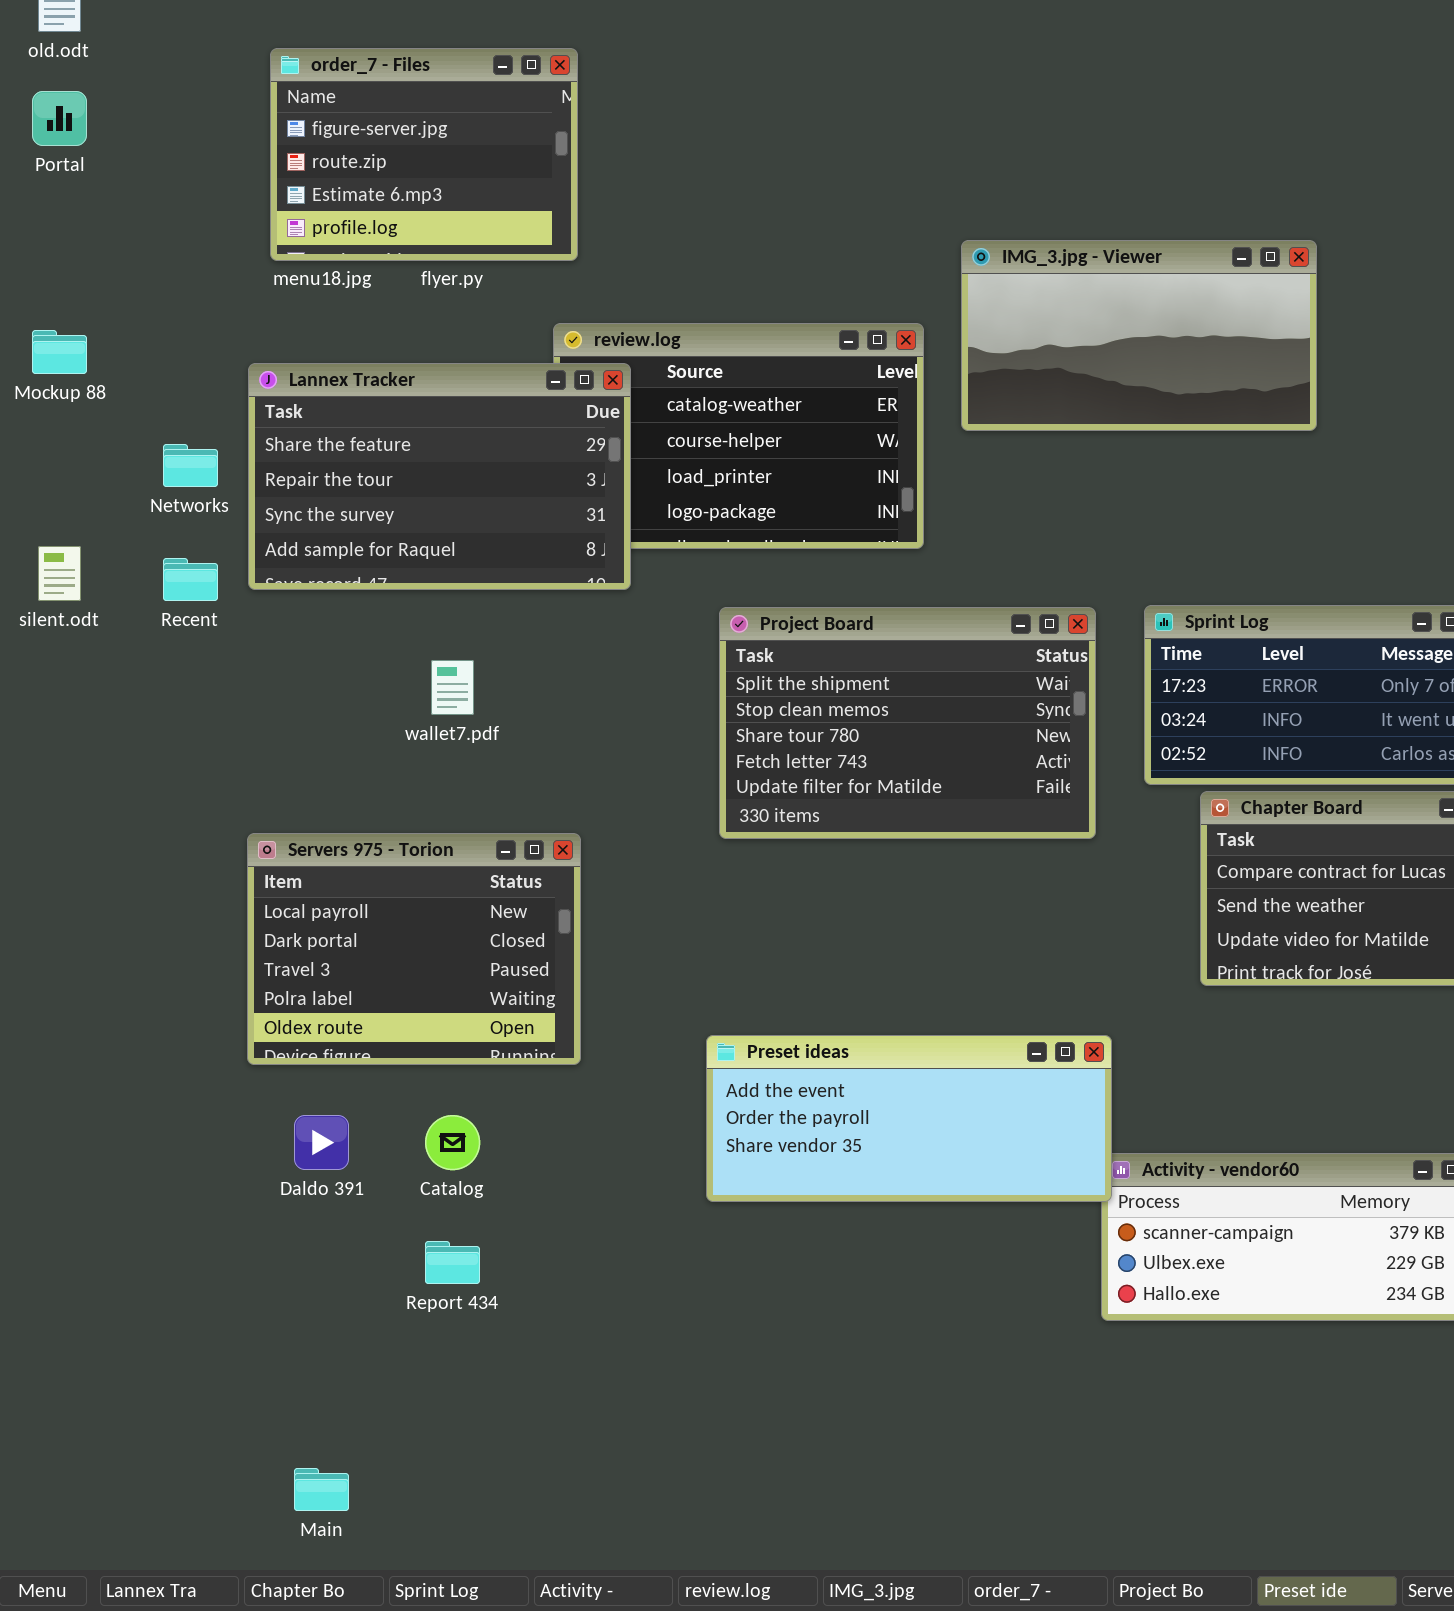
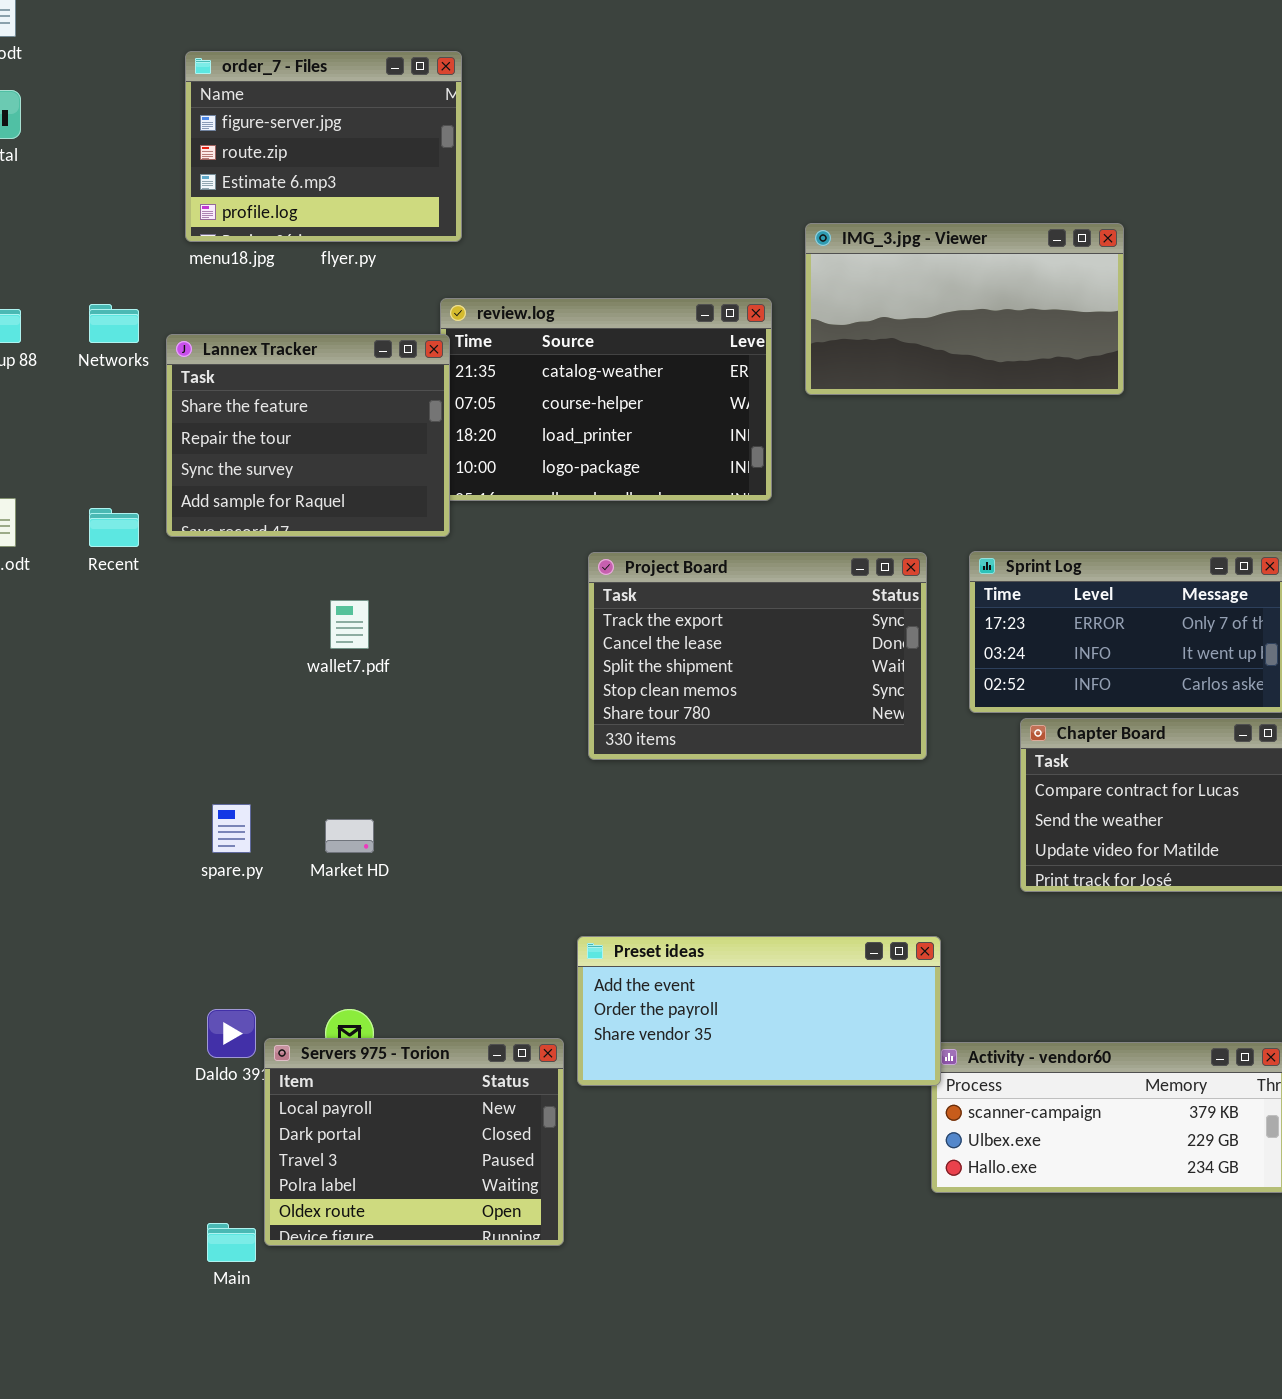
Lannex Tracker: [248,363,631,590] -> [166,334,450,537], resized
Networks: [163,444,218,487] -> [89,304,139,343], moved
Project Board: [719,607,1096,839] -> [588,552,927,760], scrolled up 2 rows
Servers 975 - Torion: [247,833,581,1065] -> [264,1038,564,1246], moved
Main: [294,1468,349,1511] -> [207,1223,256,1262], moved

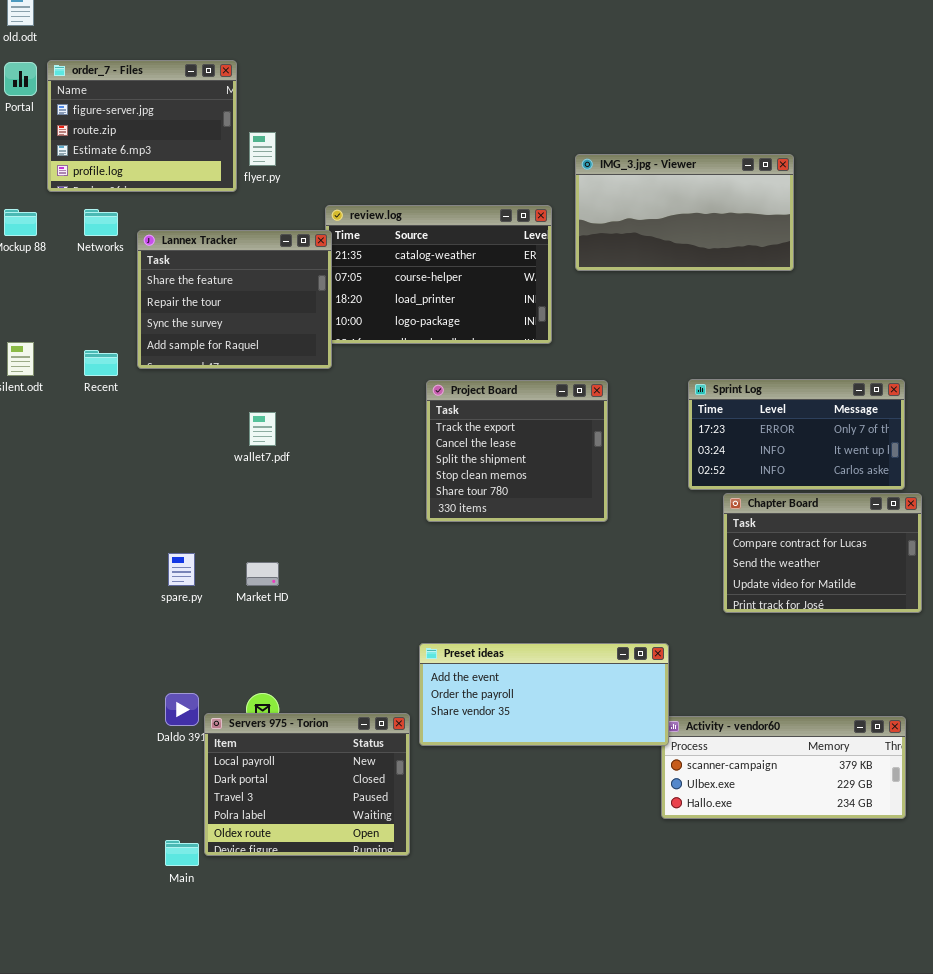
order_7 - Files: [185,51,462,242] -> [47,60,237,192], moved
Project Board: [588,552,927,760] -> [426,380,608,522], resized

